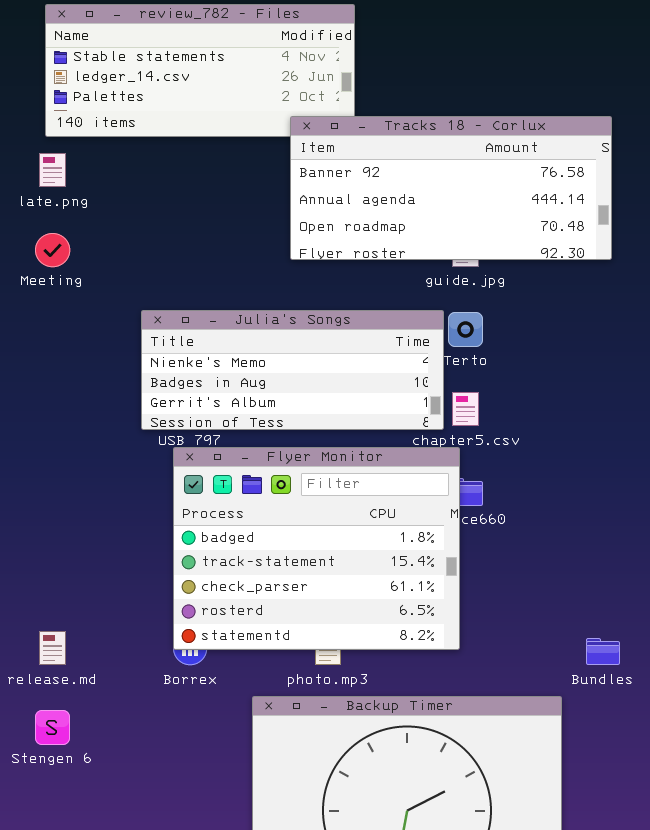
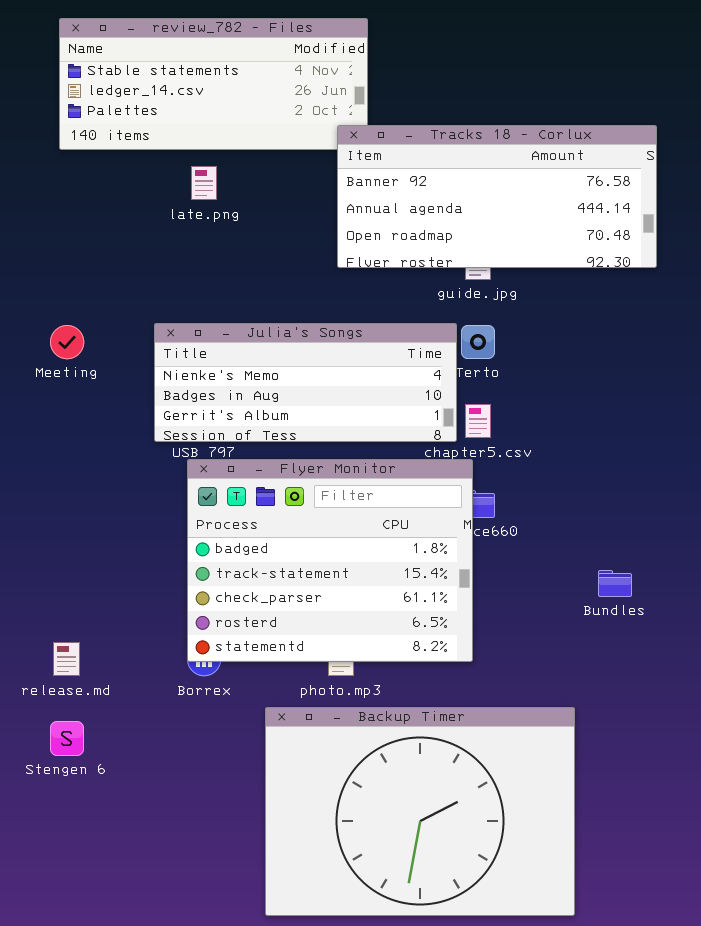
Tracks 18 - Corlux: [290,116,612,260] -> [337,125,657,268], moved
late.png: [39,153,66,187] -> [191,166,217,200], moved
Meeting: [35,233,70,267] -> [50,325,84,359], moved
Bundles: [586,638,620,665] -> [598,570,632,597], moved

